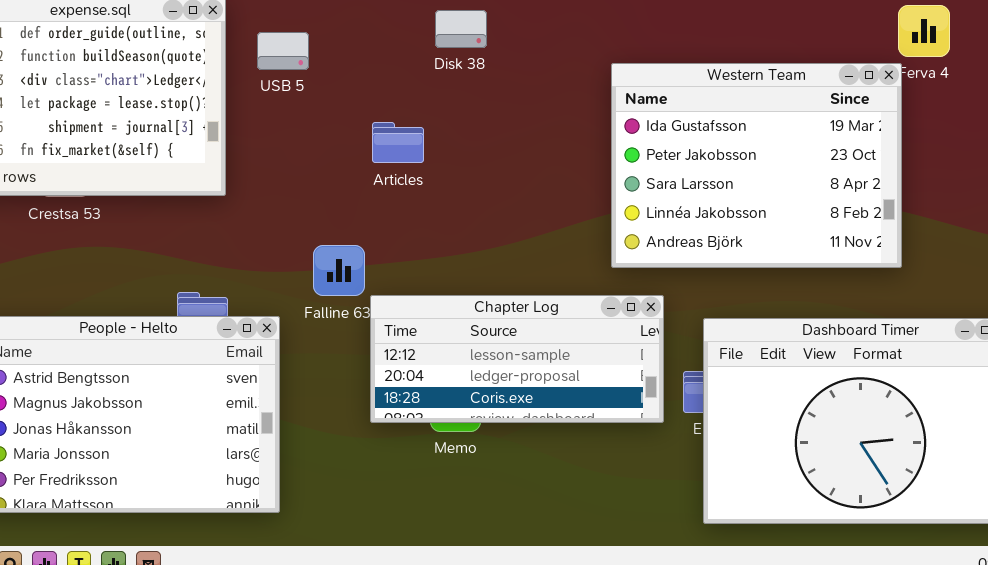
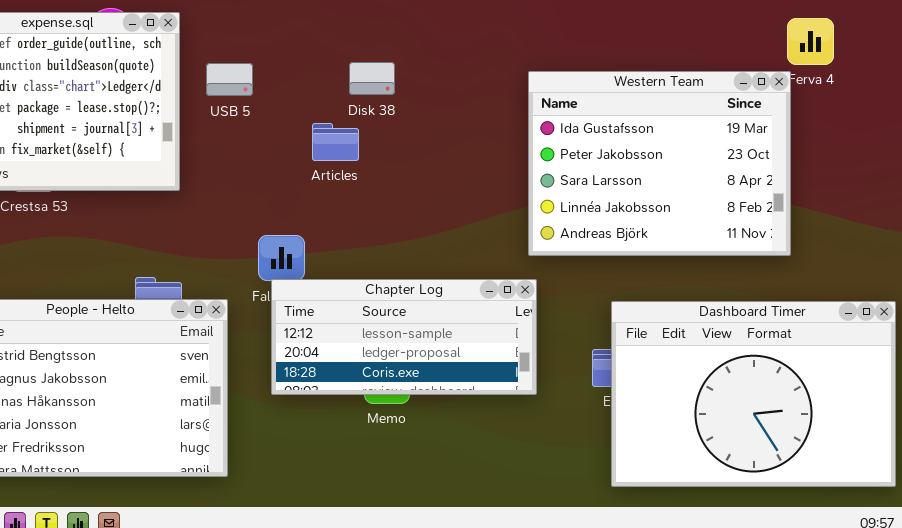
Disk 38: [435,10,487,48] -> [349,62,395,95], moved
USB 5: [257,32,309,70] -> [206,63,253,96], moved
Chapter Log: [370,295,664,423] -> [271,279,537,395], moved

